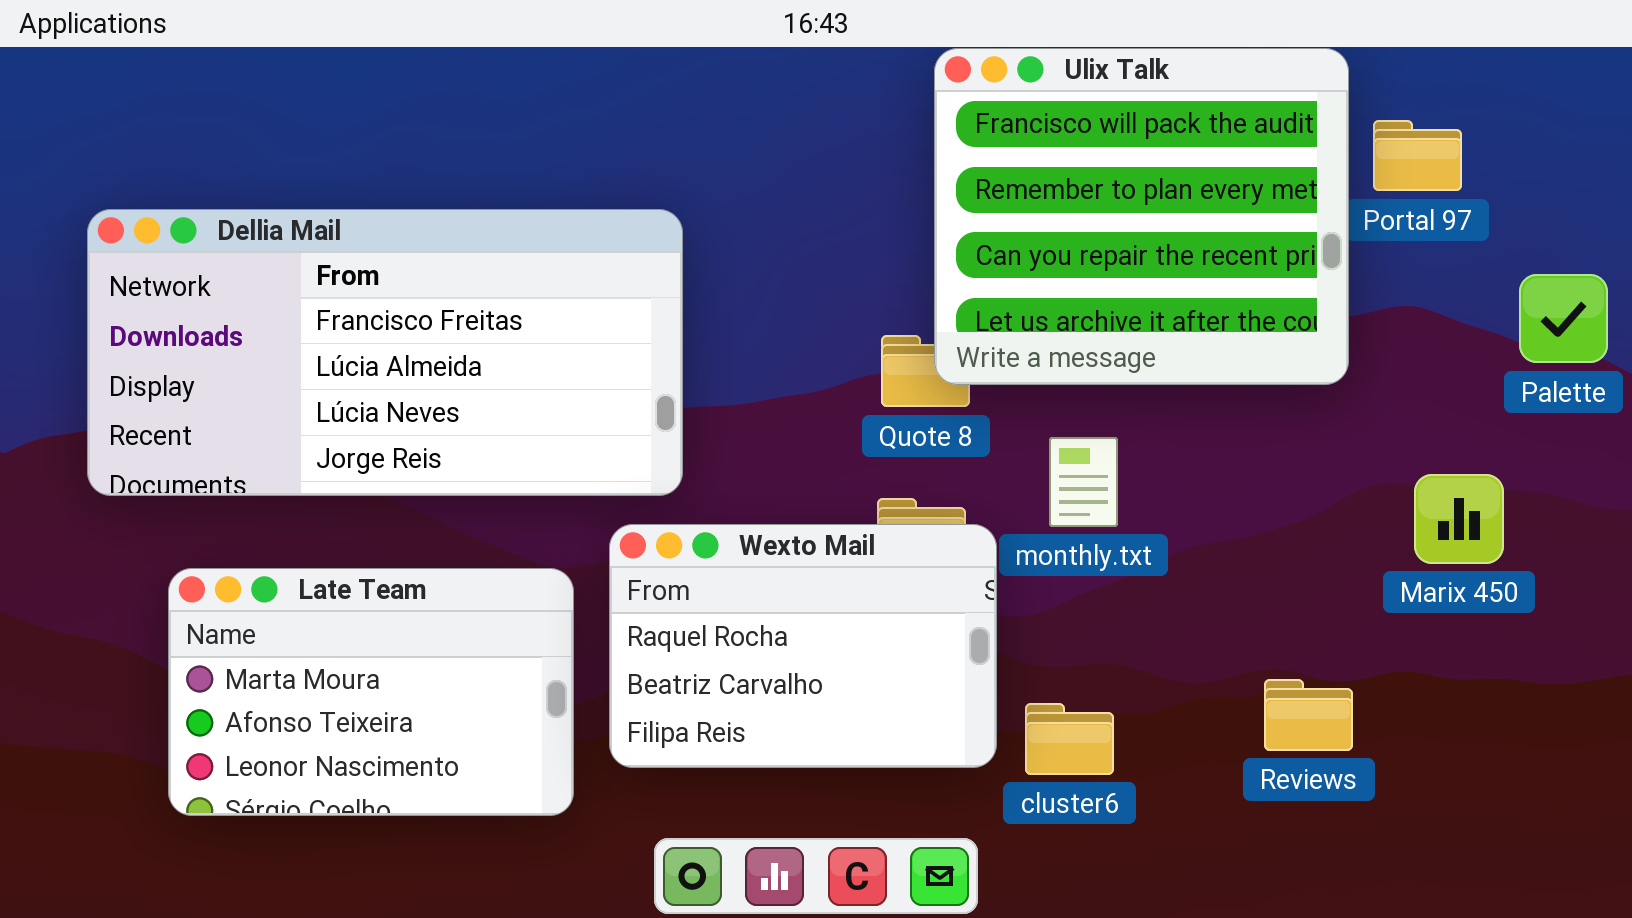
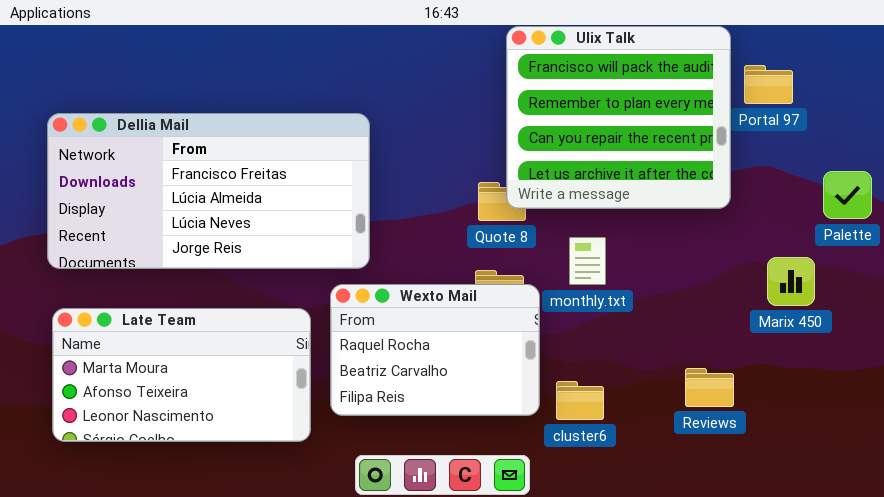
Palette: [1519,274,1608,363] -> [823,171,872,219], moved
Late Team: [168,568,574,816] -> [52,308,311,442], resized

